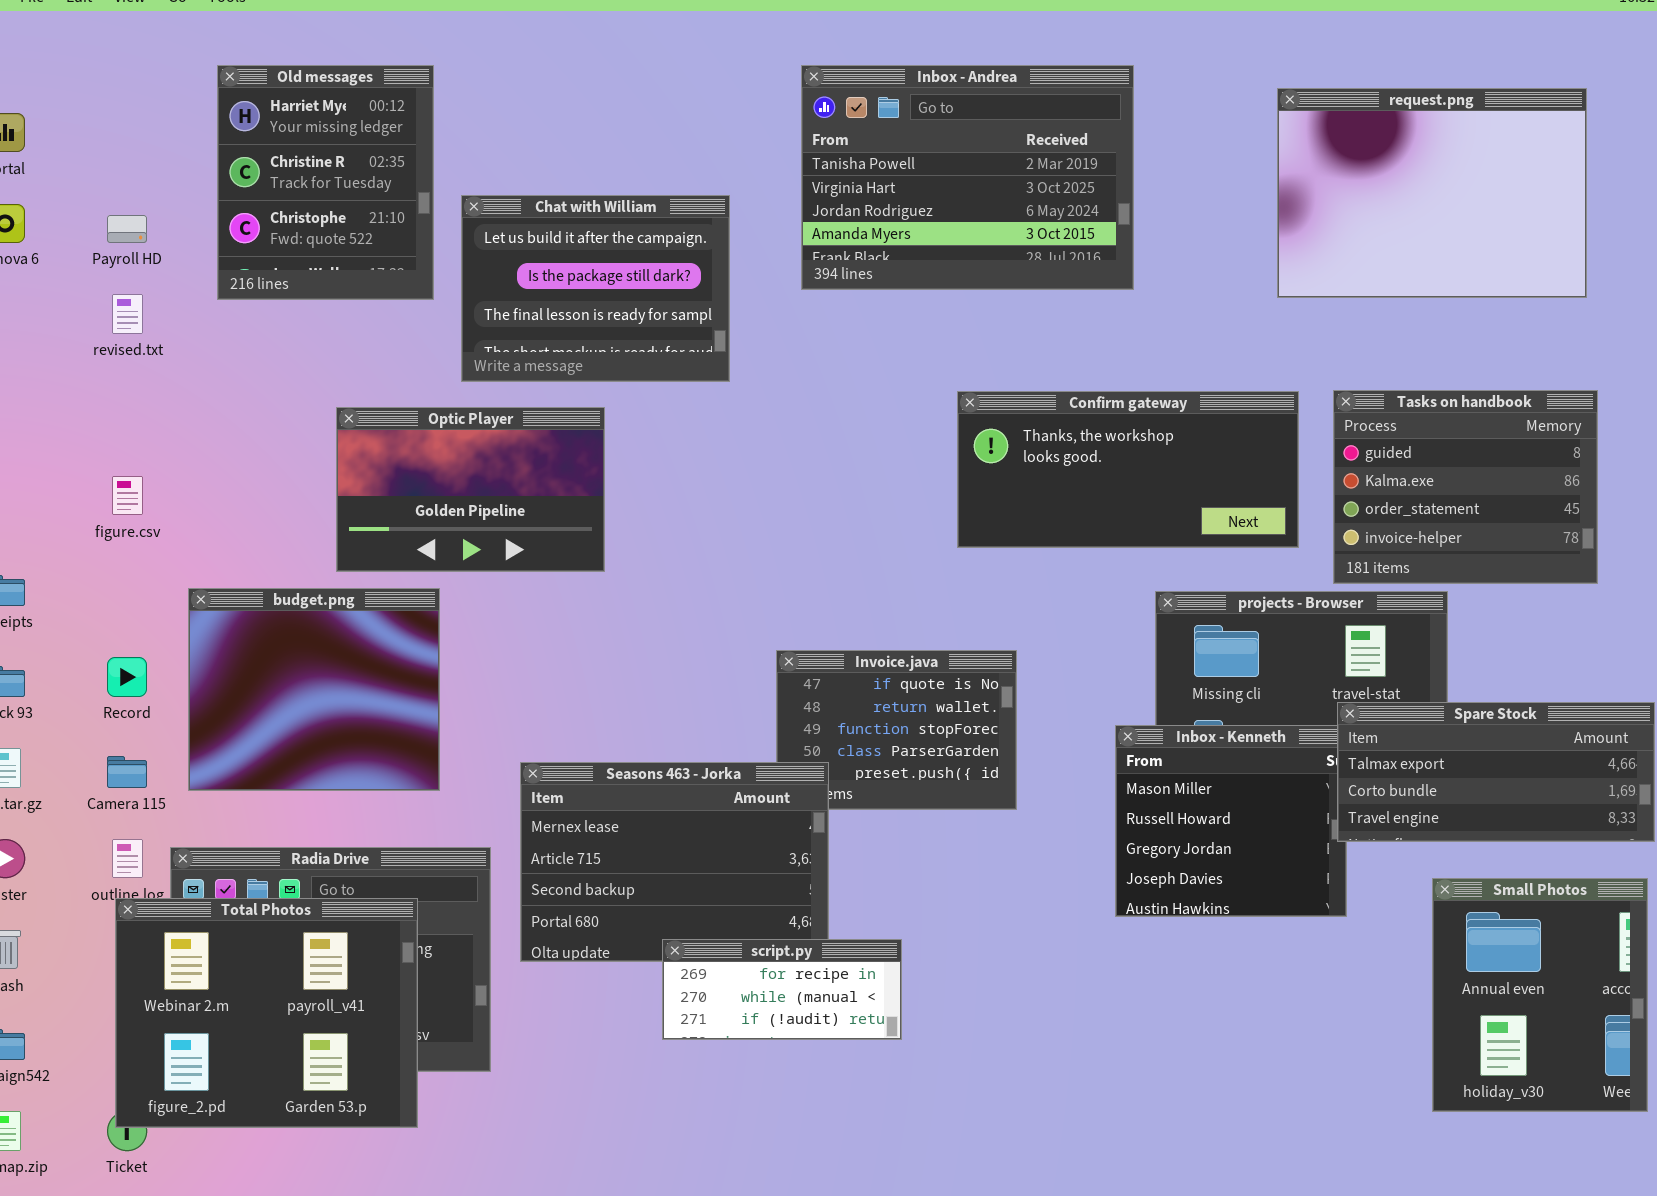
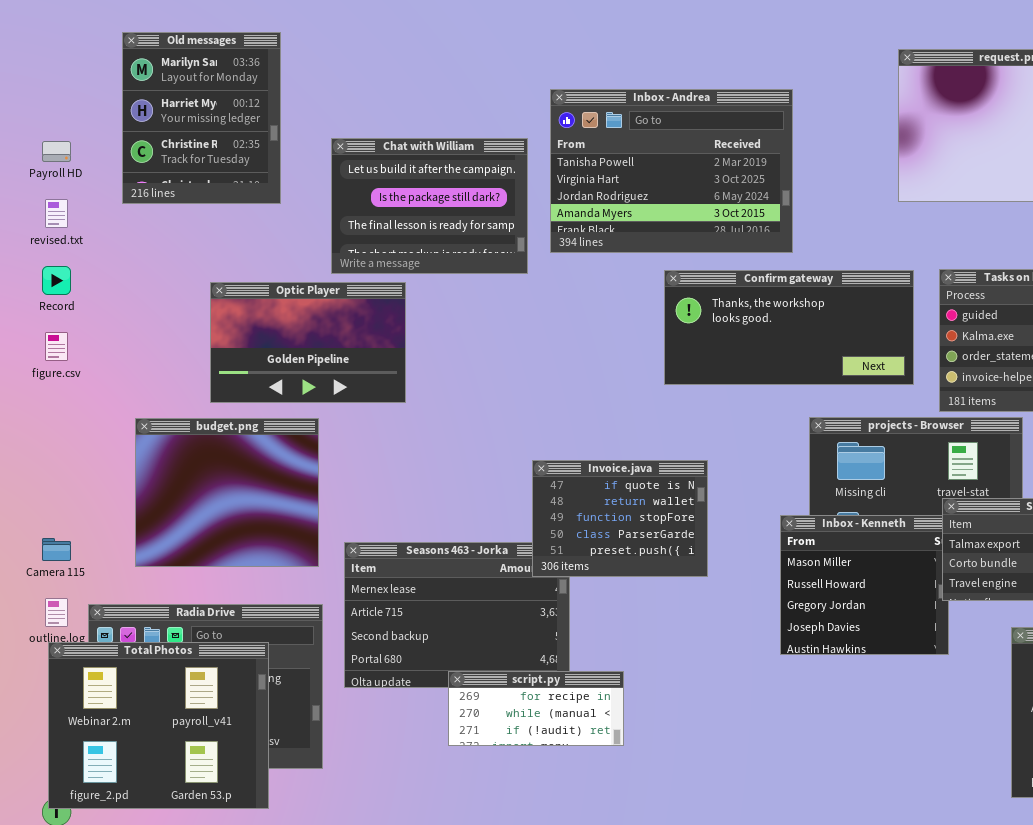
Old messages: [217,65,434,300] -> [122,32,281,204], scrolled up 1 row
Inbox - Andrea: [801,65,1134,290] -> [550,89,793,253], moved
Chat with William: [461,195,730,382] -> [331,138,528,274], moved
budget.png: [188,588,440,791] -> [135,418,319,567], moved
Invoice.java: [776,650,1017,810] -> [532,460,708,577], raised
Record: [107,657,147,697] -> [42,266,71,295], moved

